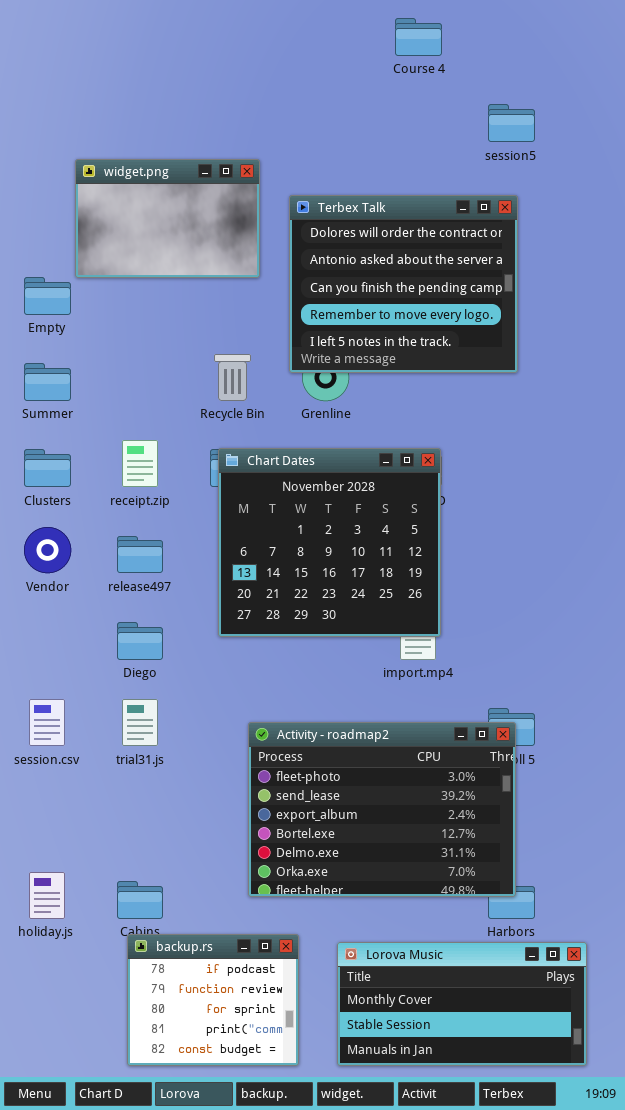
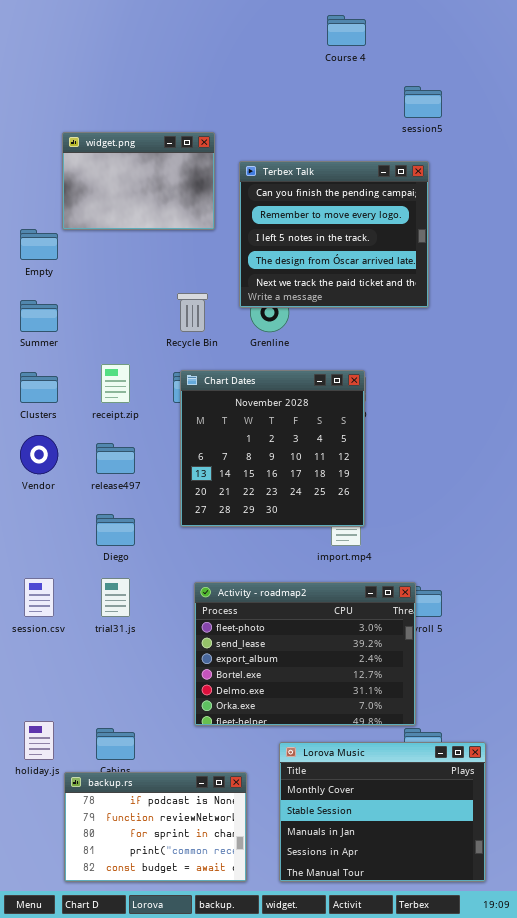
Terbex Talk: [289,195,518,373] -> [239,161,429,308], scrolled down 2 rows
Activity - roadmap2: [248,722,516,897] -> [194,582,416,726], moved
backup.rs: [127,934,299,1066] -> [64,772,247,882], resized
Lorova Music: [337,942,587,1066] -> [279,742,486,882], resized

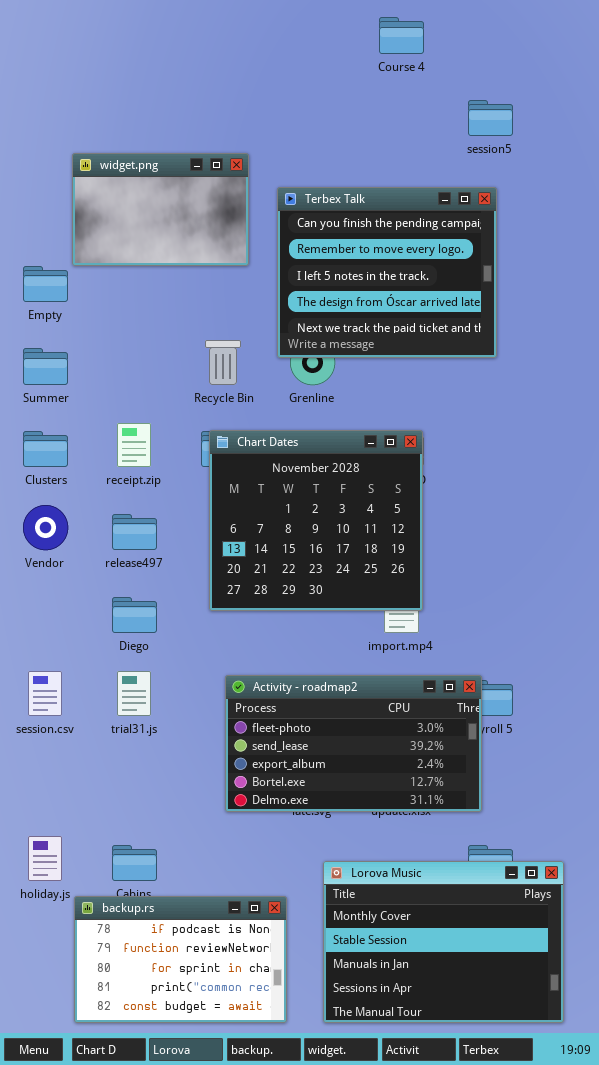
Activity - roadmap2: [194,582,416,726] -> [225,675,482,812], resized

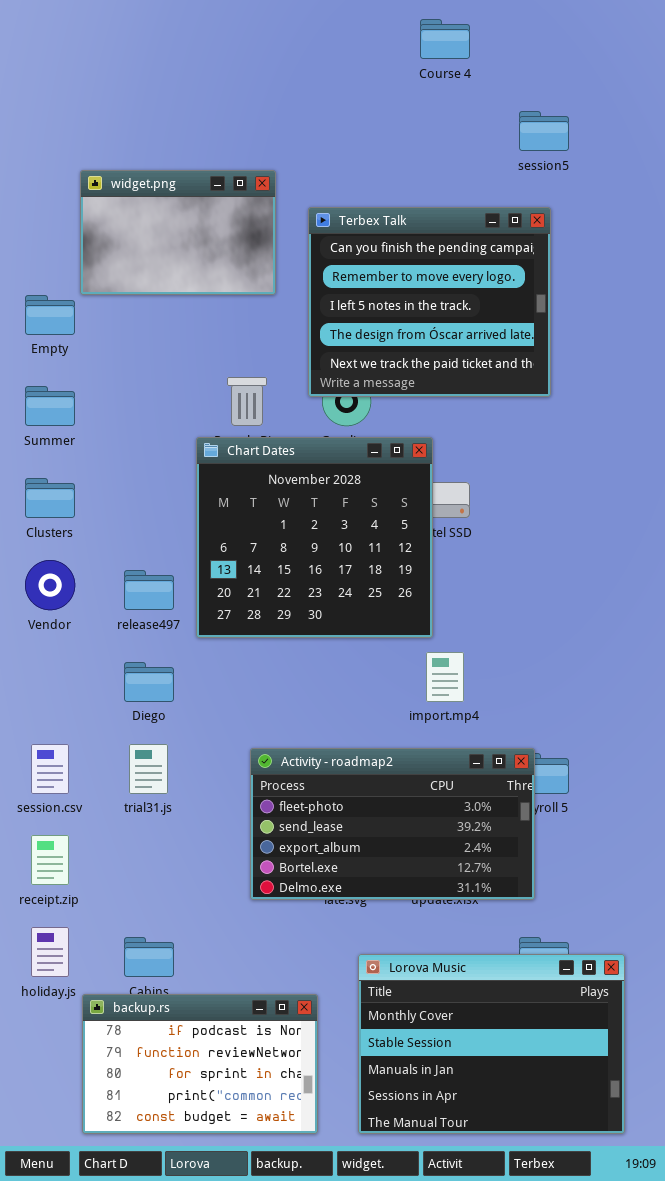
receipt.zip: [117,423,151,467] -> [31,835,69,885], moved
Chart Dates: [209,430,423,611] -> [196,437,433,638], moved

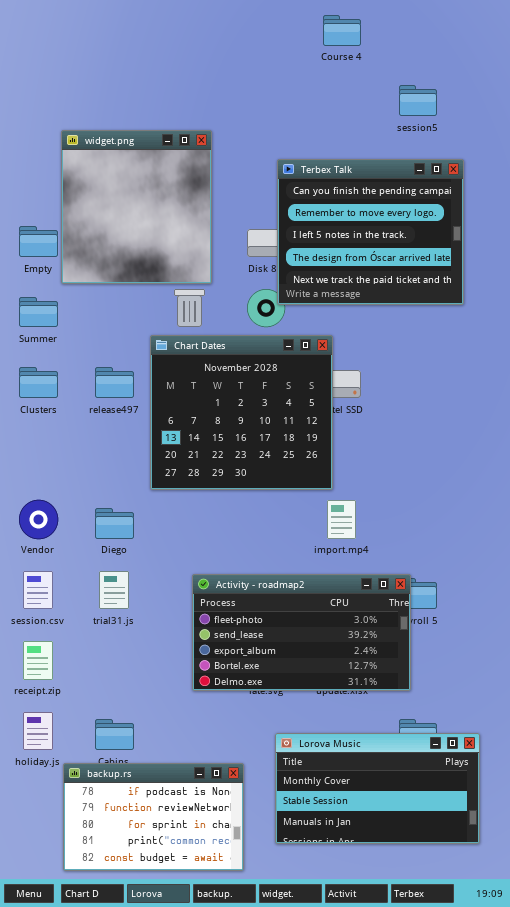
widget.png: [80,170,276,295] -> [61,130,212,284], resized
Terbex Talk: [308,207,551,397] -> [277,159,464,305], moved
Vendor: [25,560,75,610] -> [19,500,58,539], moved
release497: [124,570,174,610] -> [95,367,134,398], moved
Lorova Music: [358,954,625,1134] -> [275,733,480,844], resized

